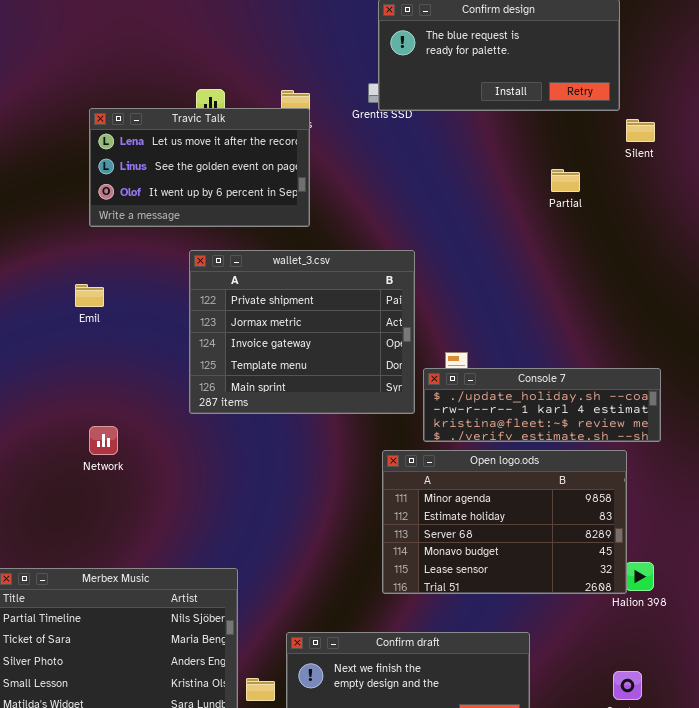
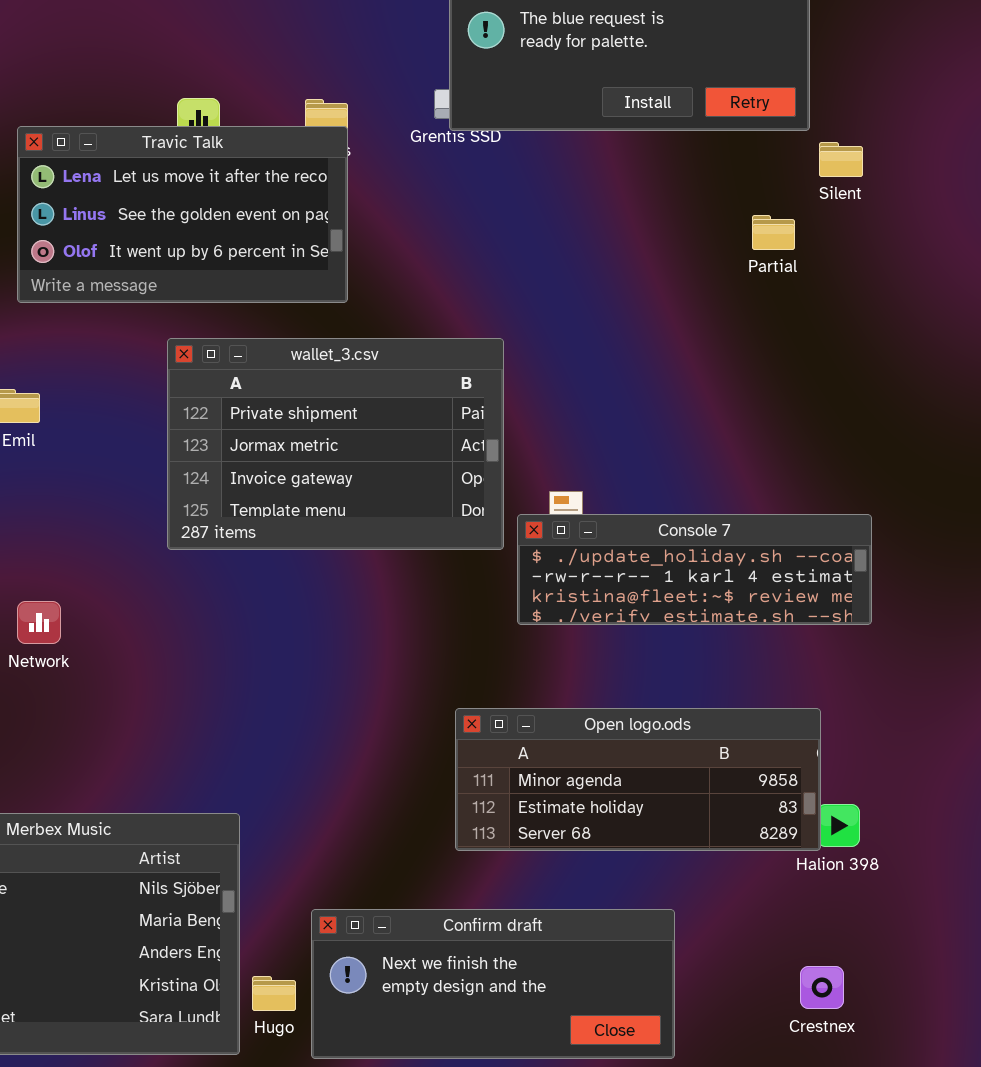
Partial: [551,169,580,192] -> [752,215,795,250], moved
wallet_3.csv: [189,250,415,414] -> [167,338,504,550], resized
Open logo.ods: [382,450,627,594] -> [455,708,821,851], resized

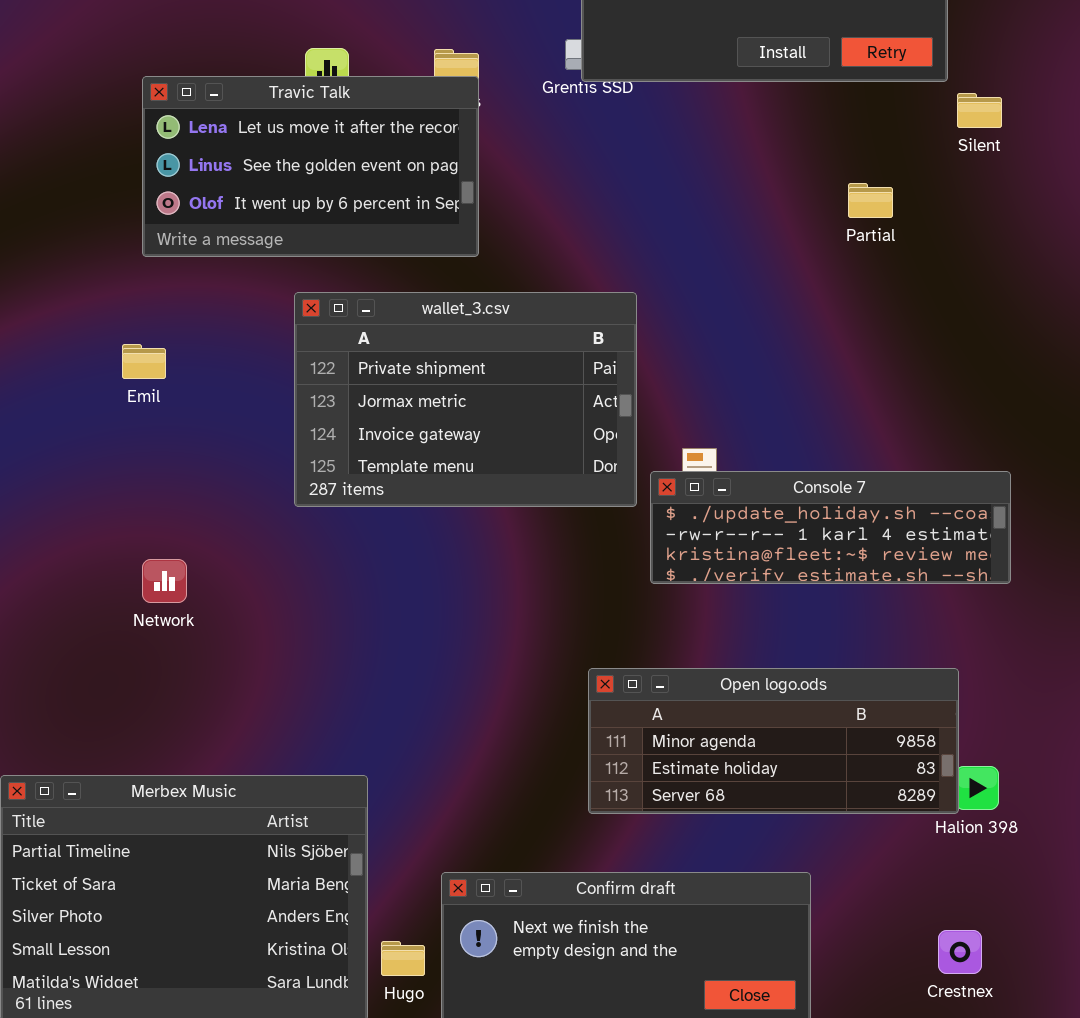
Partial: [752,215,795,250] -> [848,183,893,218], moved

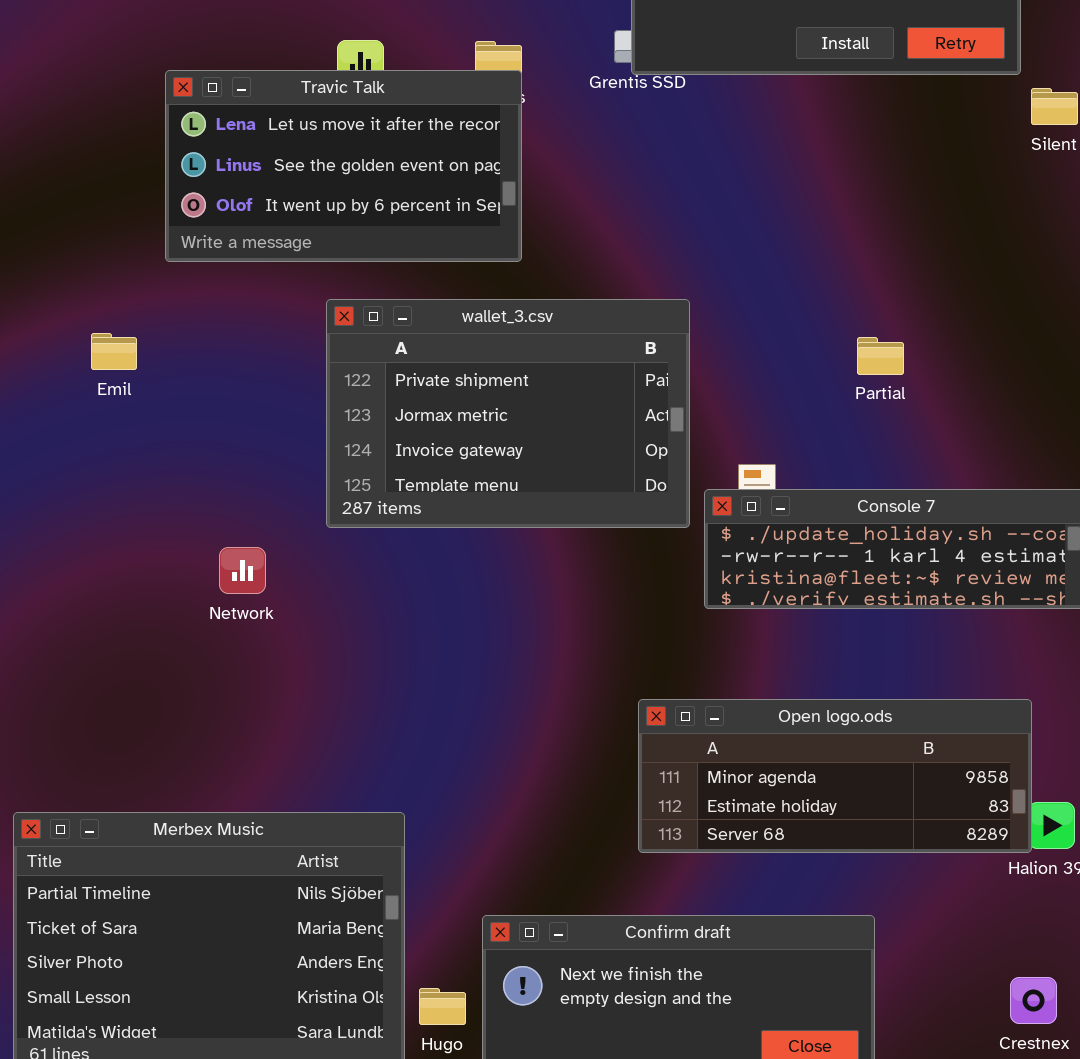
Partial: [848,183,893,218] -> [857,337,904,375], moved
Emil: [122,344,166,379] -> [91,333,137,370], moved
Network: [142,559,187,603] -> [219,547,266,594], moved

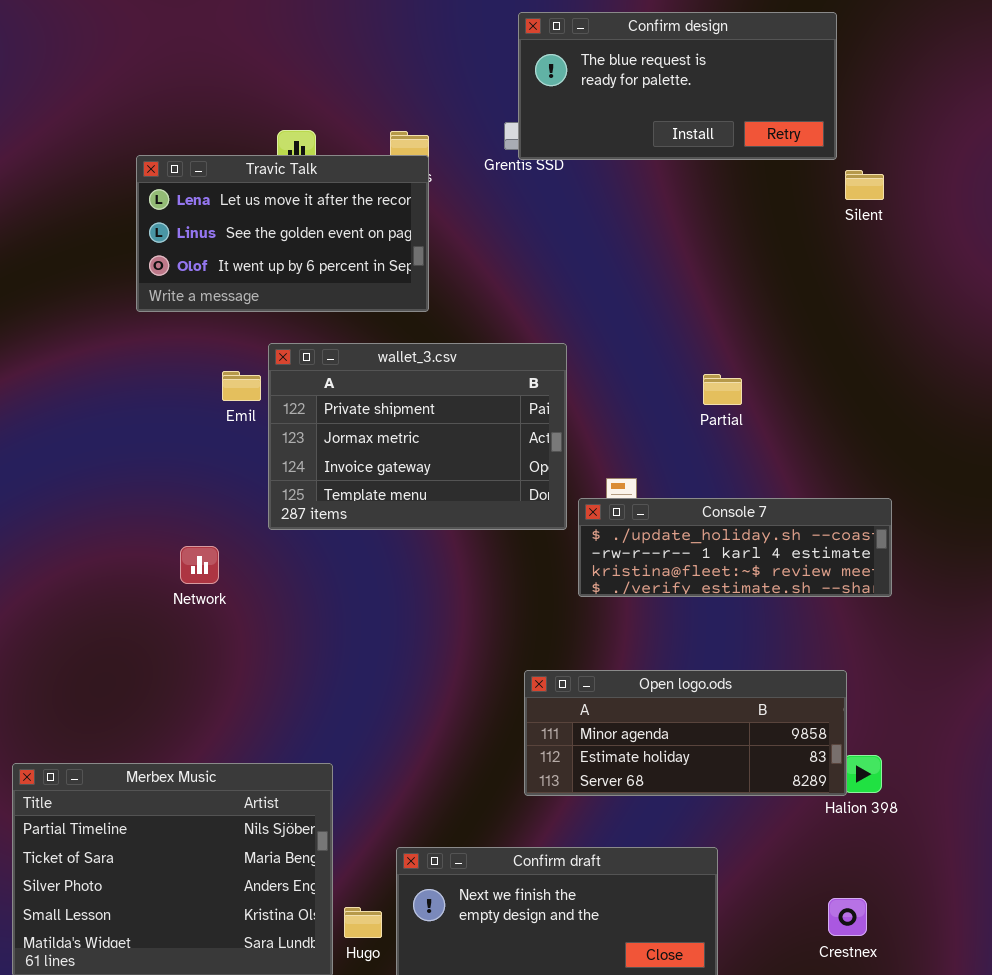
Emil: [91,333,137,370] -> [222,371,261,401], moved

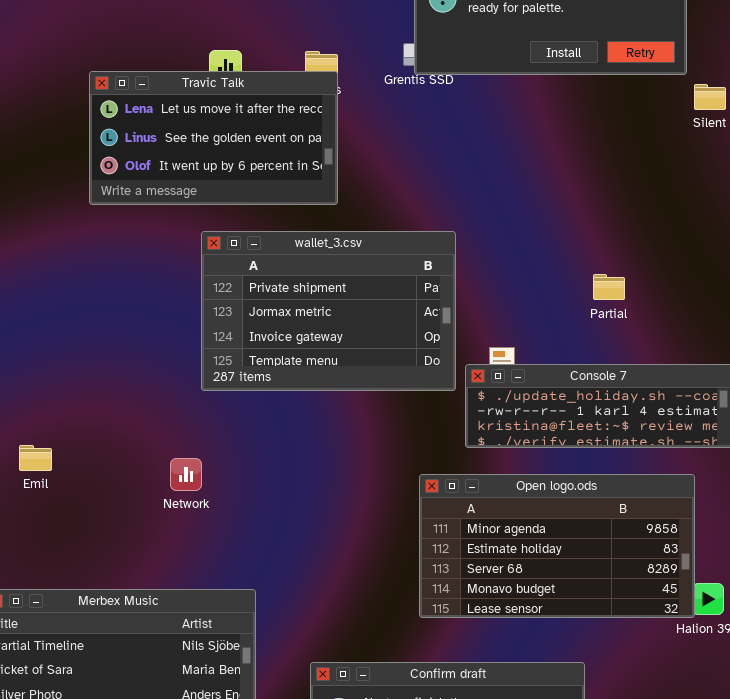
Emil: [222,371,261,401] -> [19,445,52,471], moved
Partial: [703,374,742,405] -> [593,274,625,300], moved
Network: [180,546,219,584] -> [170,458,202,491], moved
Open logo.ods: [524,670,847,796] -> [419,474,695,618], resized

